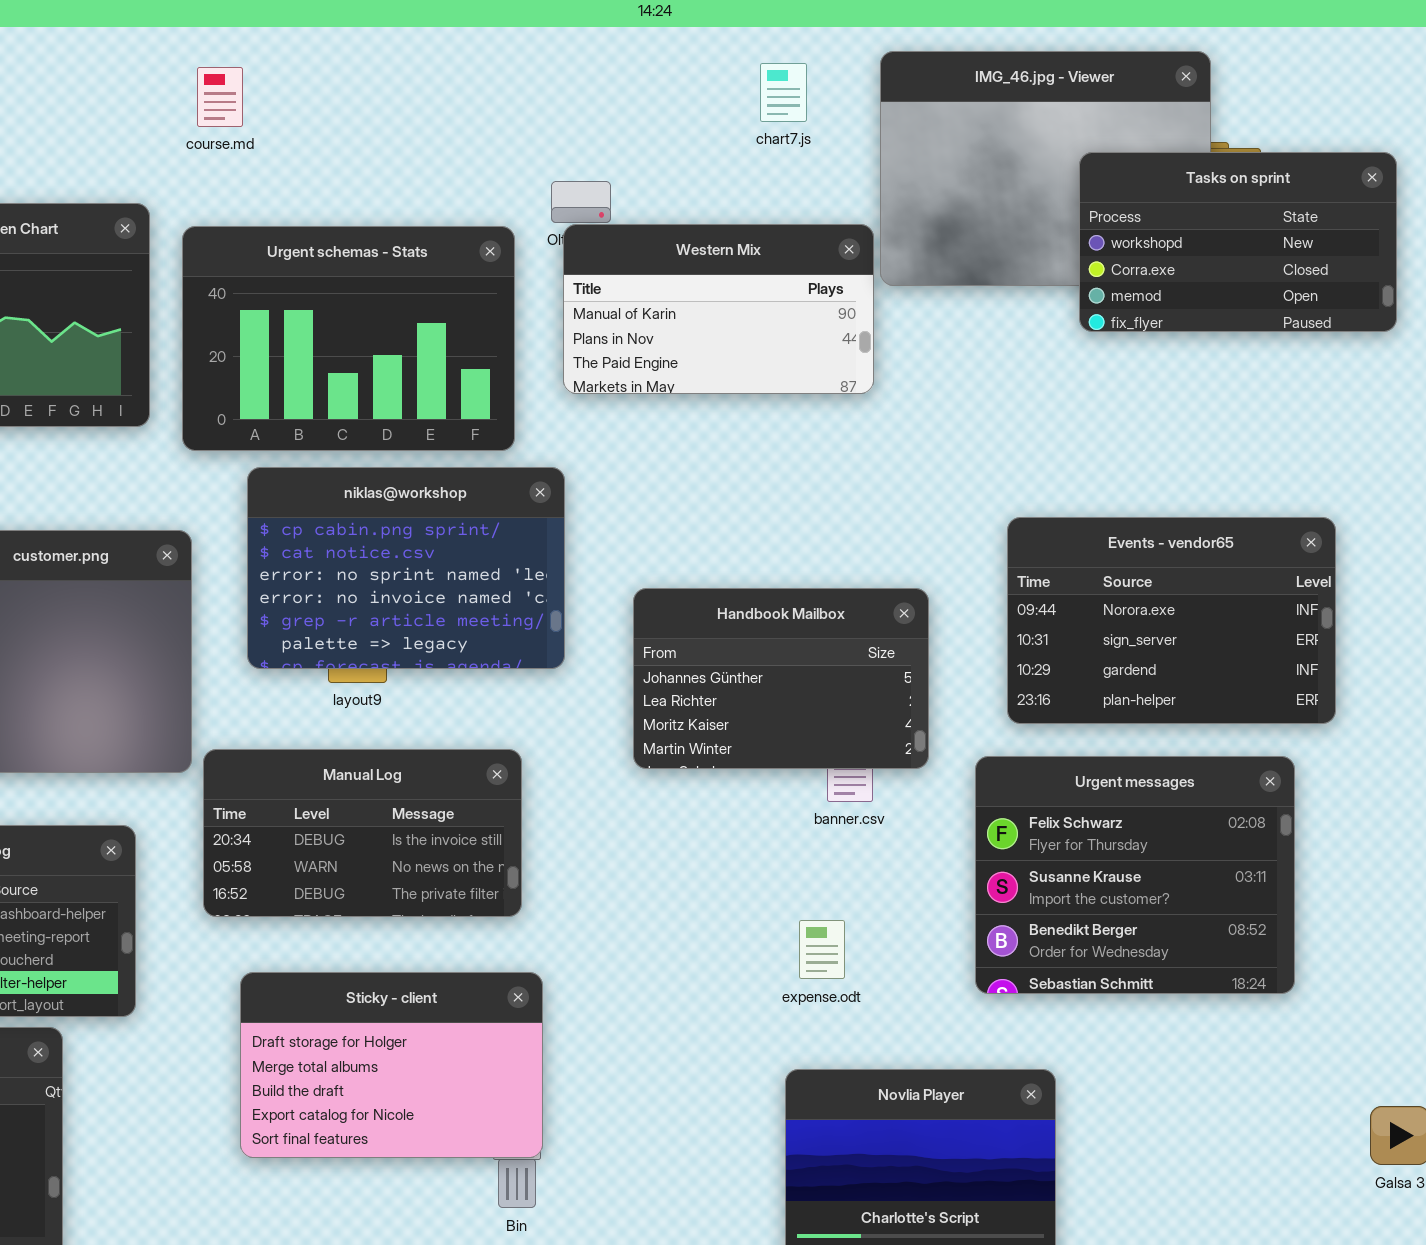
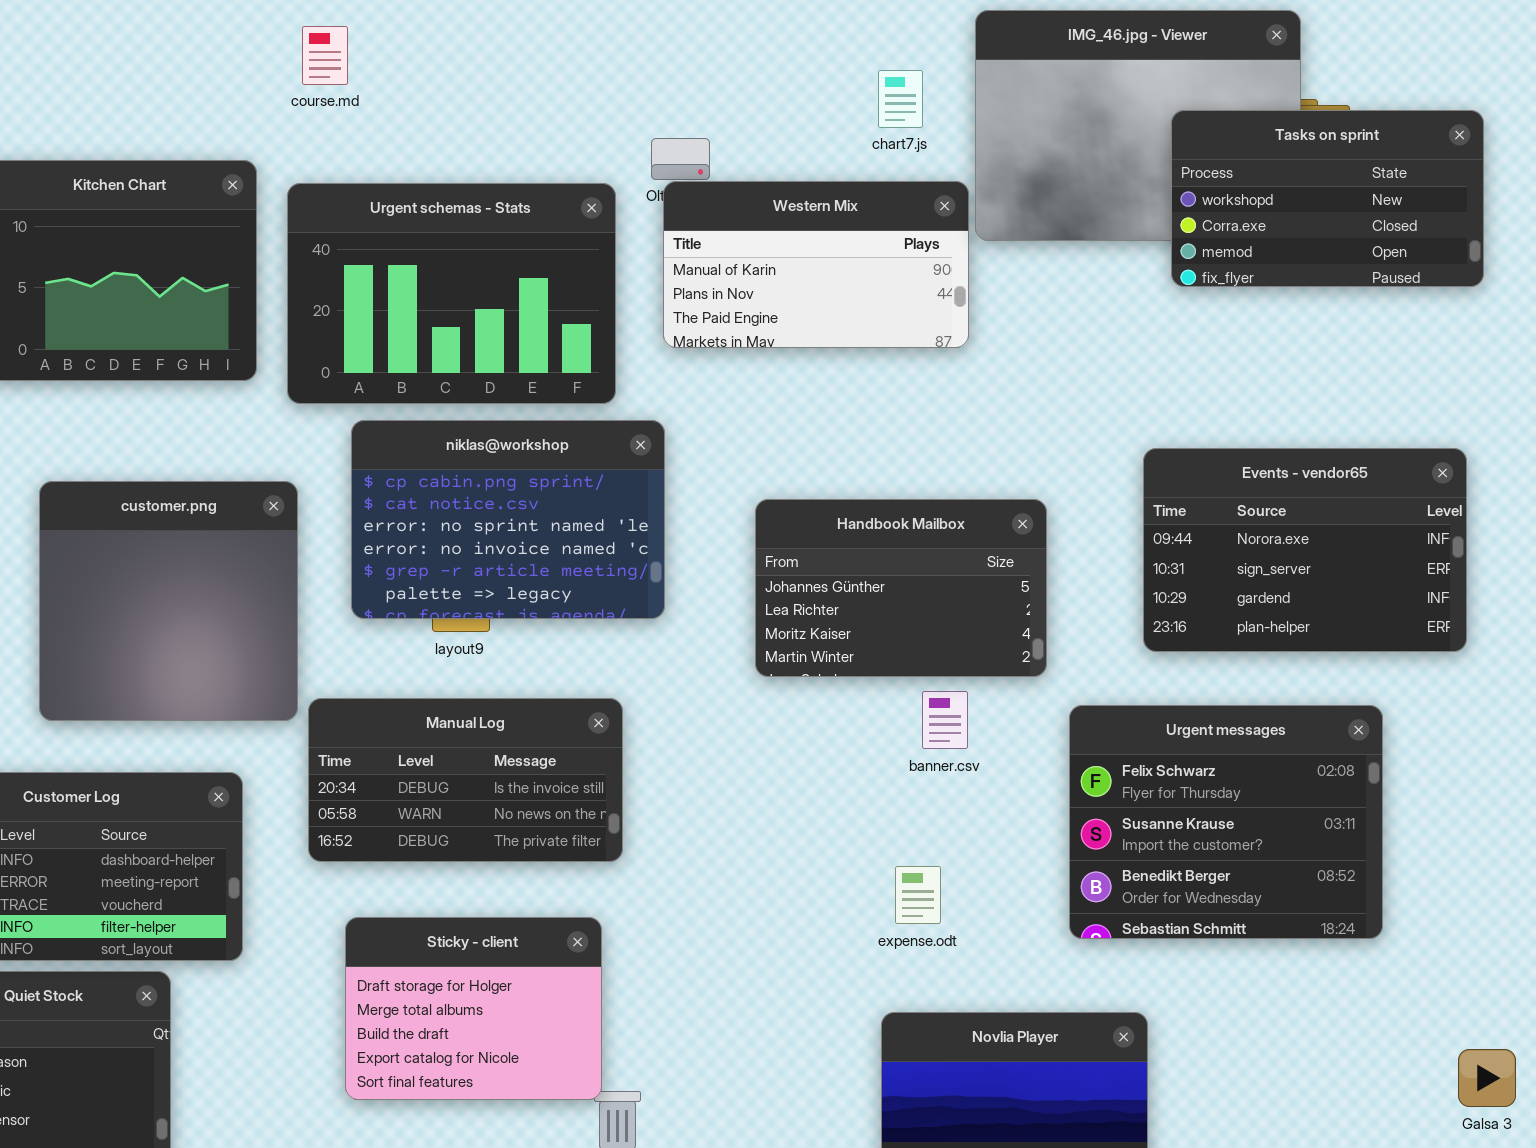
chart7.js: [760,63,807,122] -> [878,70,923,128], moved
Events - vendor65: [1007,517,1336,724] -> [1143,448,1467,652], moved
Handbook Mailbox: [633,588,929,769] -> [755,499,1047,677], moved
Sticky - client: [240,972,543,1158] -> [345,917,602,1100], resized

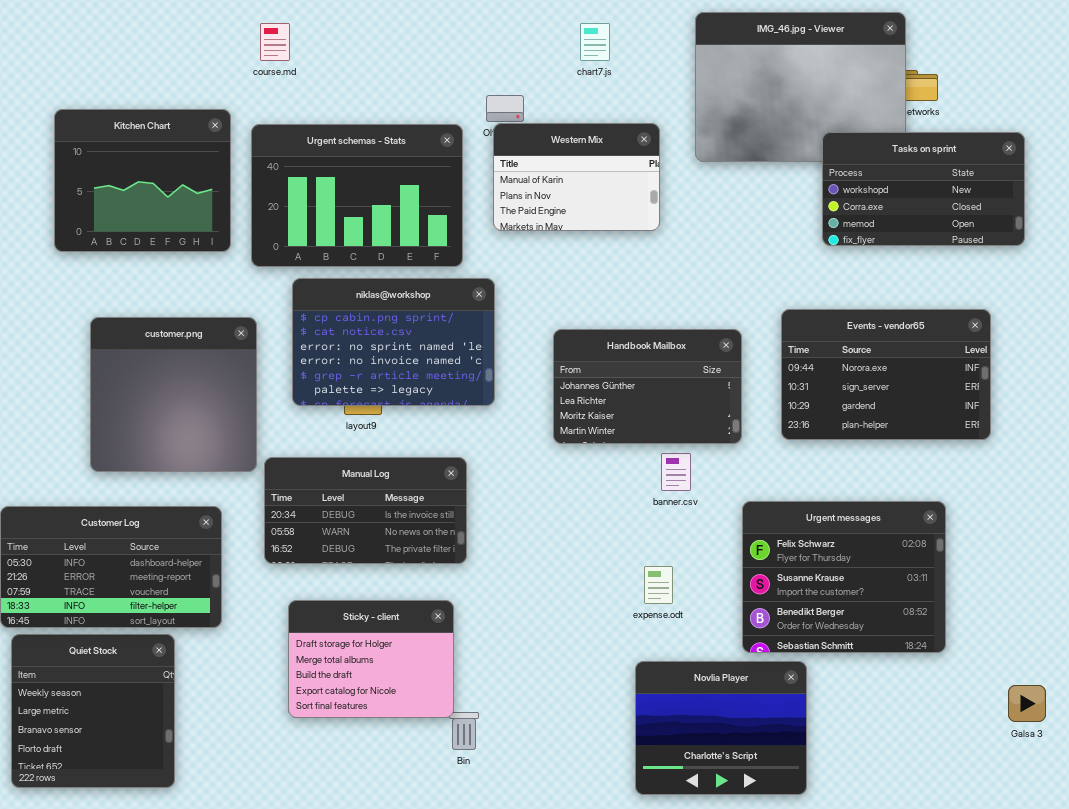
chart7.js: [878,70,923,128] -> [580,23,610,61], moved
Tasks on sprint: [1171,110,1484,287] -> [822,132,1025,246], moved
Western Mix: [663,181,969,348] -> [493,123,660,231], resized
Events - vendor65: [1143,448,1467,652] -> [781,309,991,440], moved
Urgent messages: [1069,705,1383,939] -> [742,501,946,653], moved

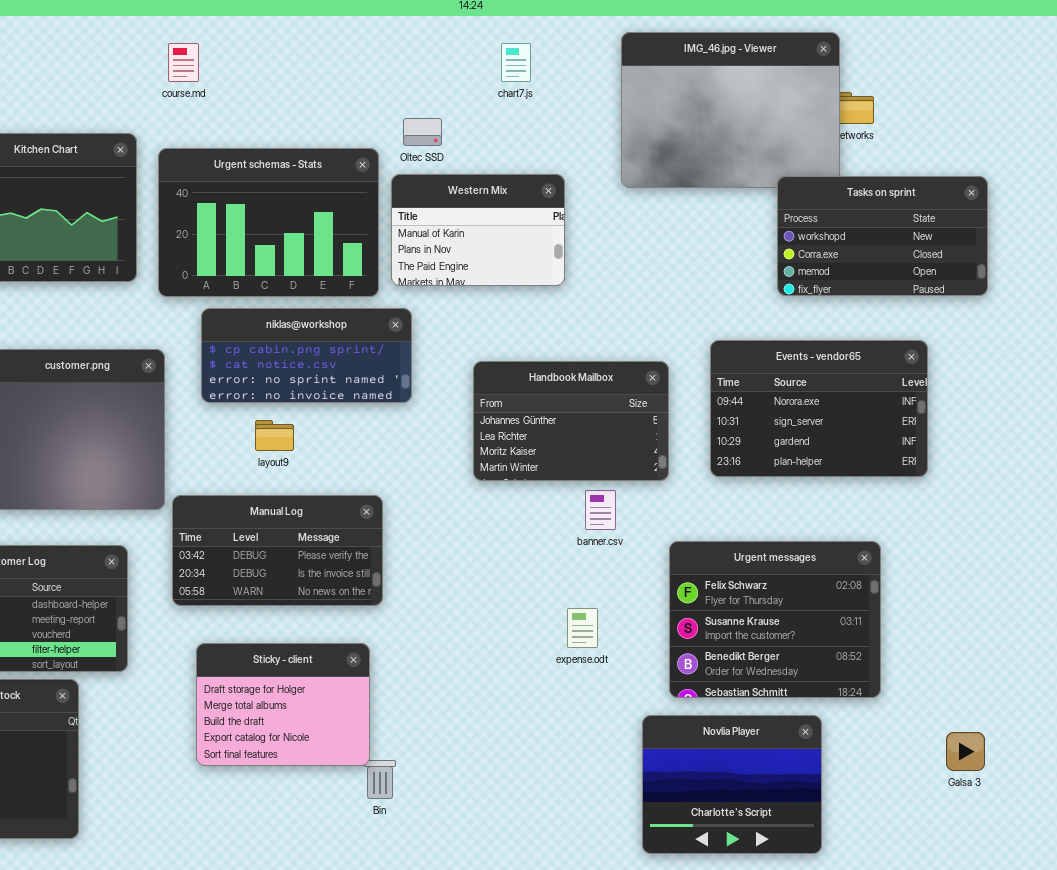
Western Mix: [493,123,660,231] -> [391,174,565,286], moved
Tasks on sprint: [822,132,1025,246] -> [777,176,988,296], moved
niklas@workshop: [292,278,495,406] -> [201,308,412,403], resized
Manual Log: [264,457,467,564] -> [172,495,383,606], scrolled up 1 row
Novlia Player: [635,661,807,795] -> [642,715,822,854], moved

